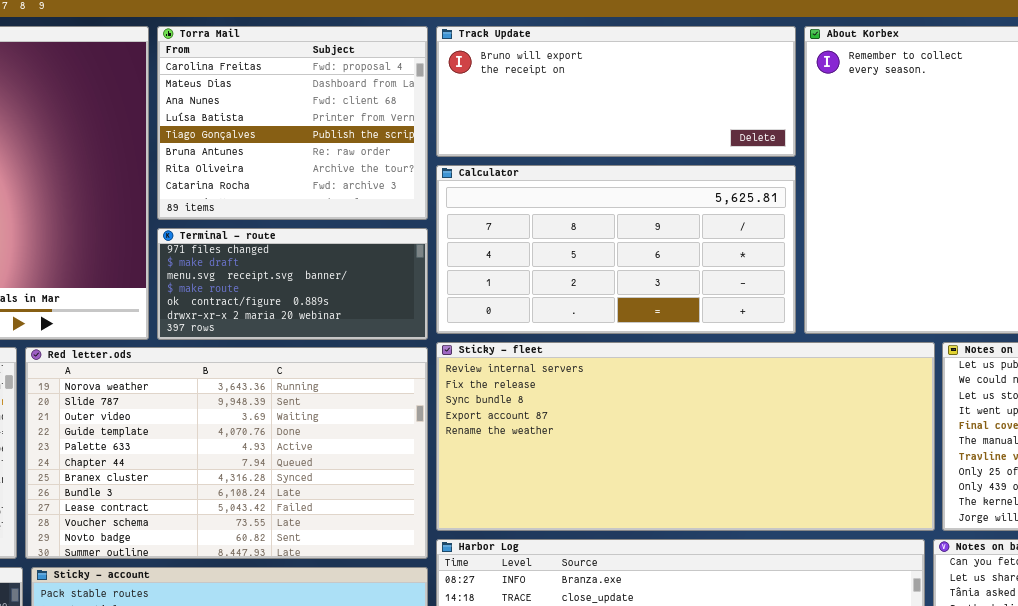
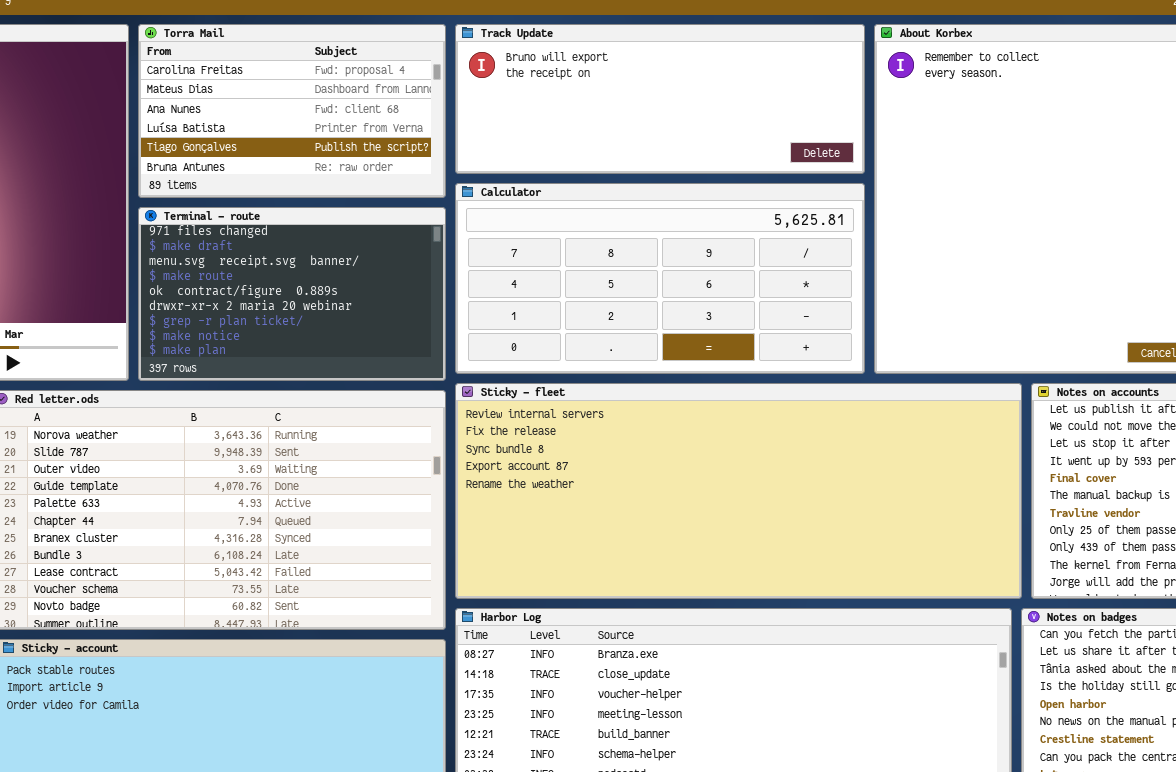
Torra Mail: [157,26,428,220] -> [138,24,446,198], resized
Terminal - route: [157,228,428,340] -> [138,207,446,381], resized

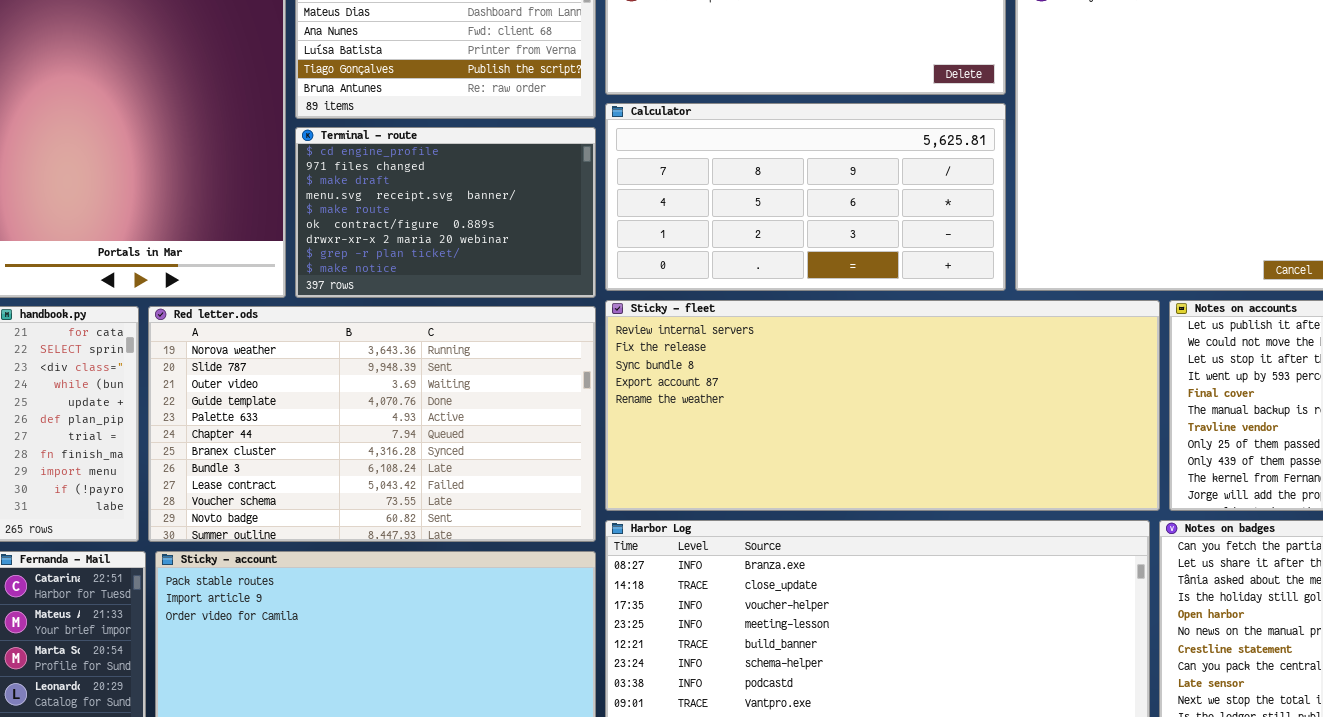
Terminal - route: [138,207,446,381] -> [295,127,596,298], scrolled up 1 row

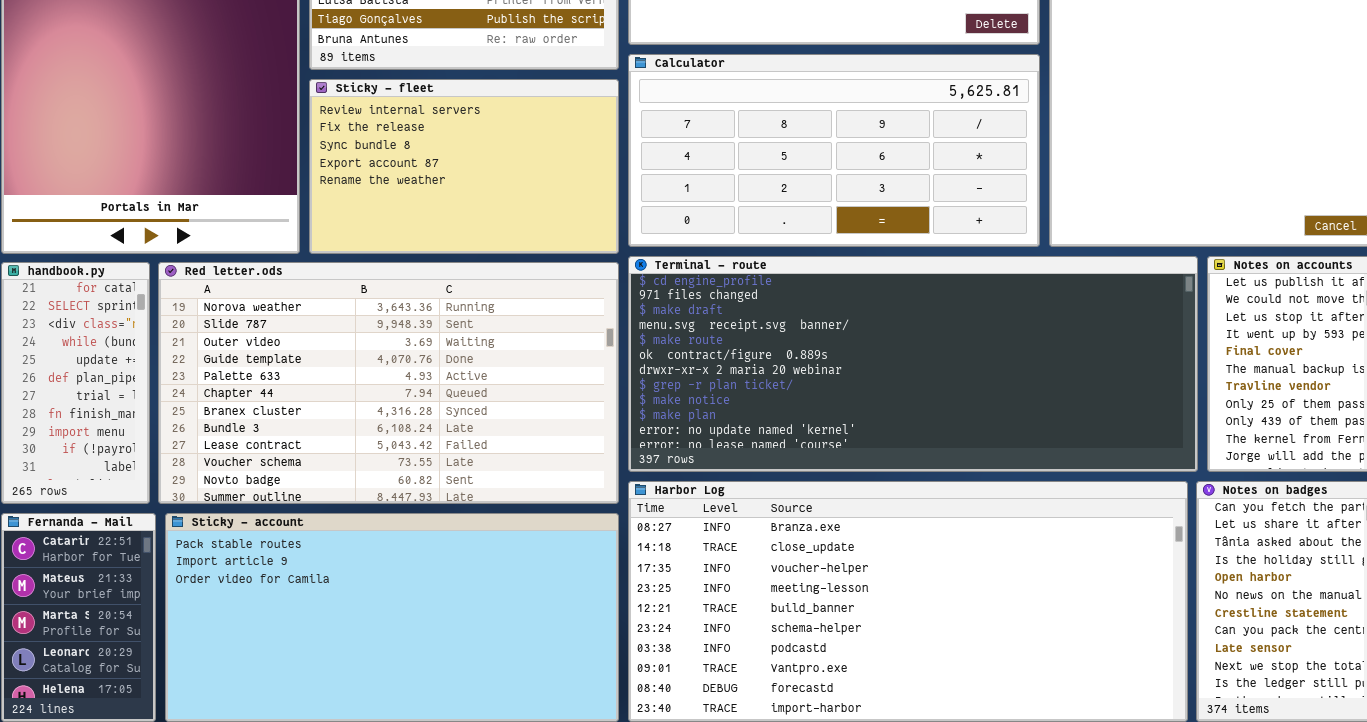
Terminal - route: [295,127,596,298] -> [628,256,1198,472], moved, resized
Sticky - fleet: [605,300,1160,511] -> [309,79,619,254], moved, resized

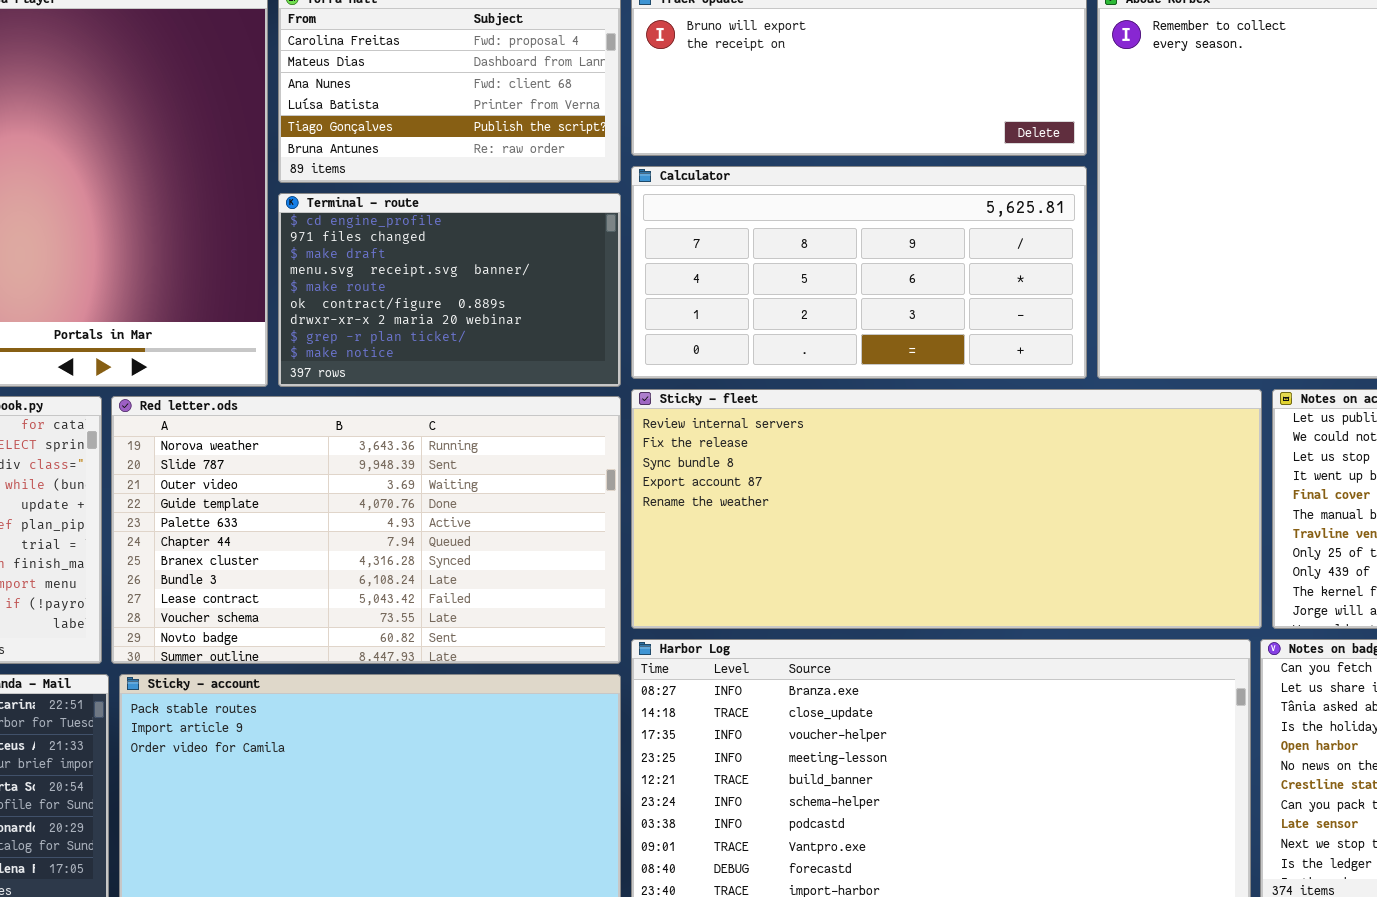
Sticky - fleet: [309,79,619,254] -> [631,389,1262,629], moved, resized
Terminal - route: [628,256,1198,472] -> [278,193,621,387], moved, resized

